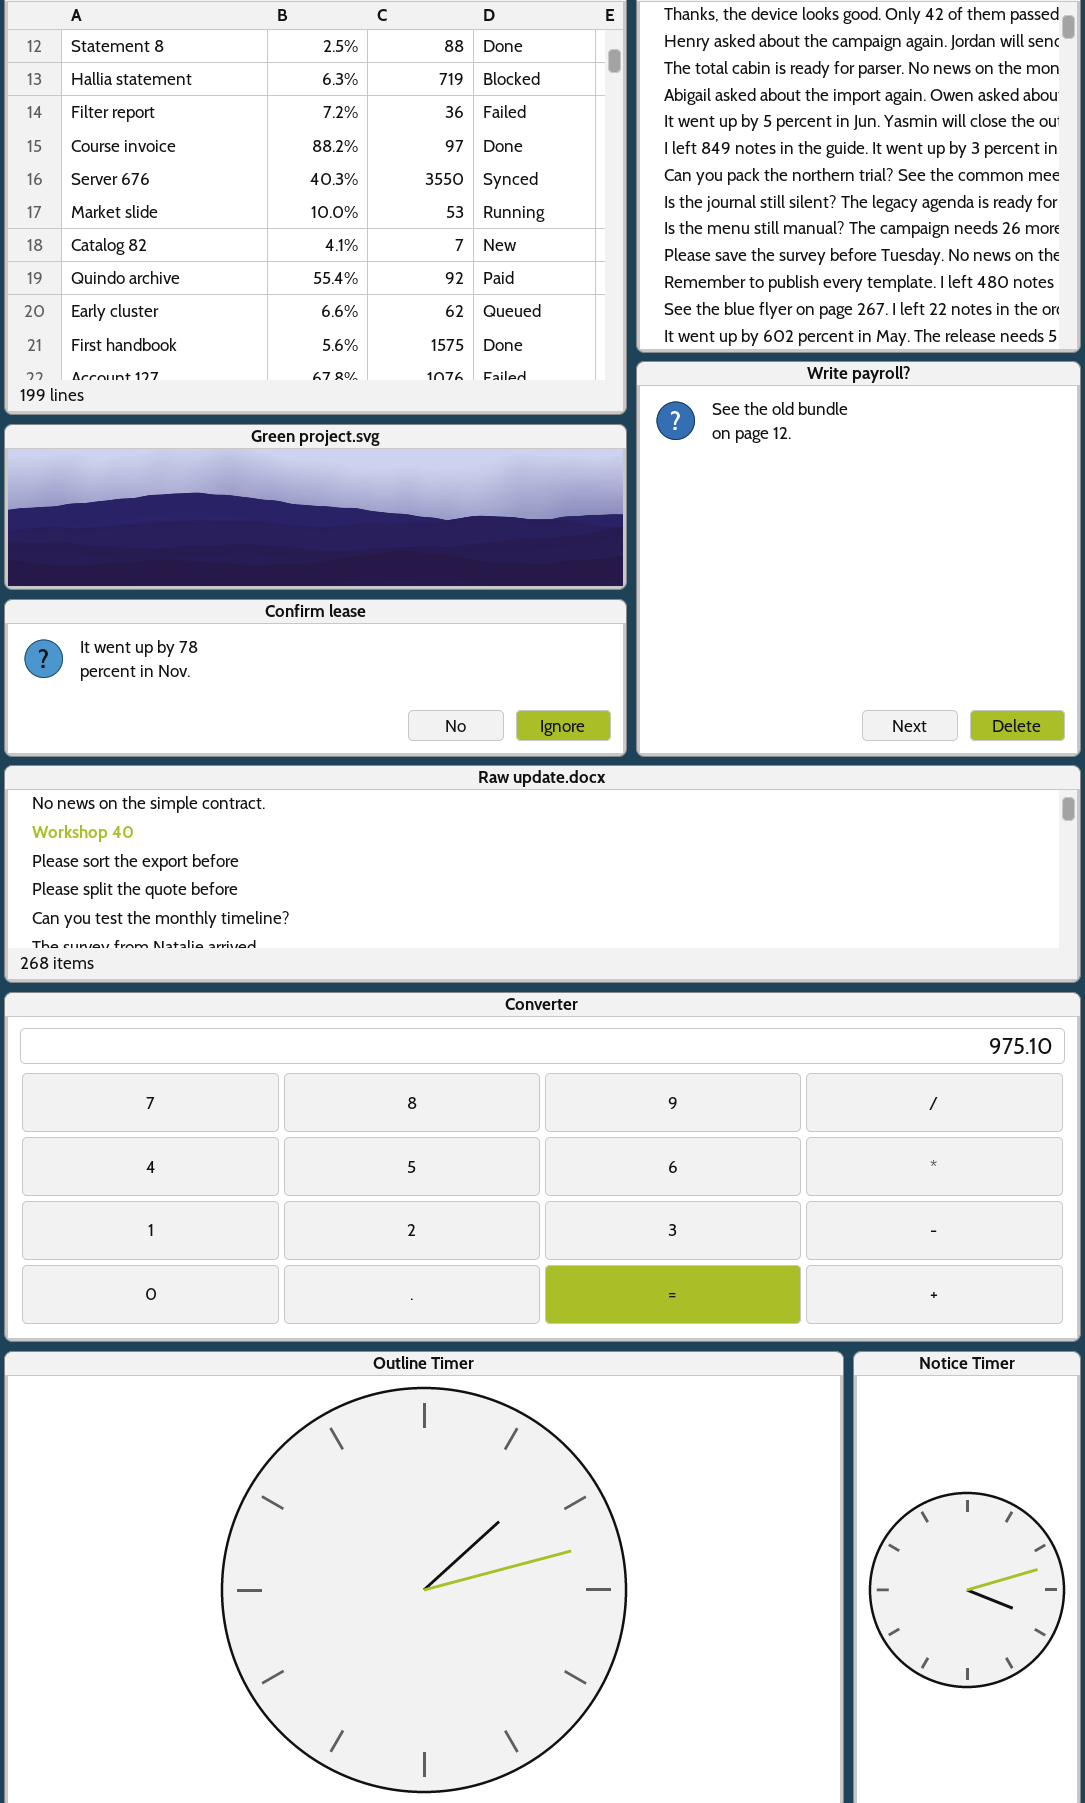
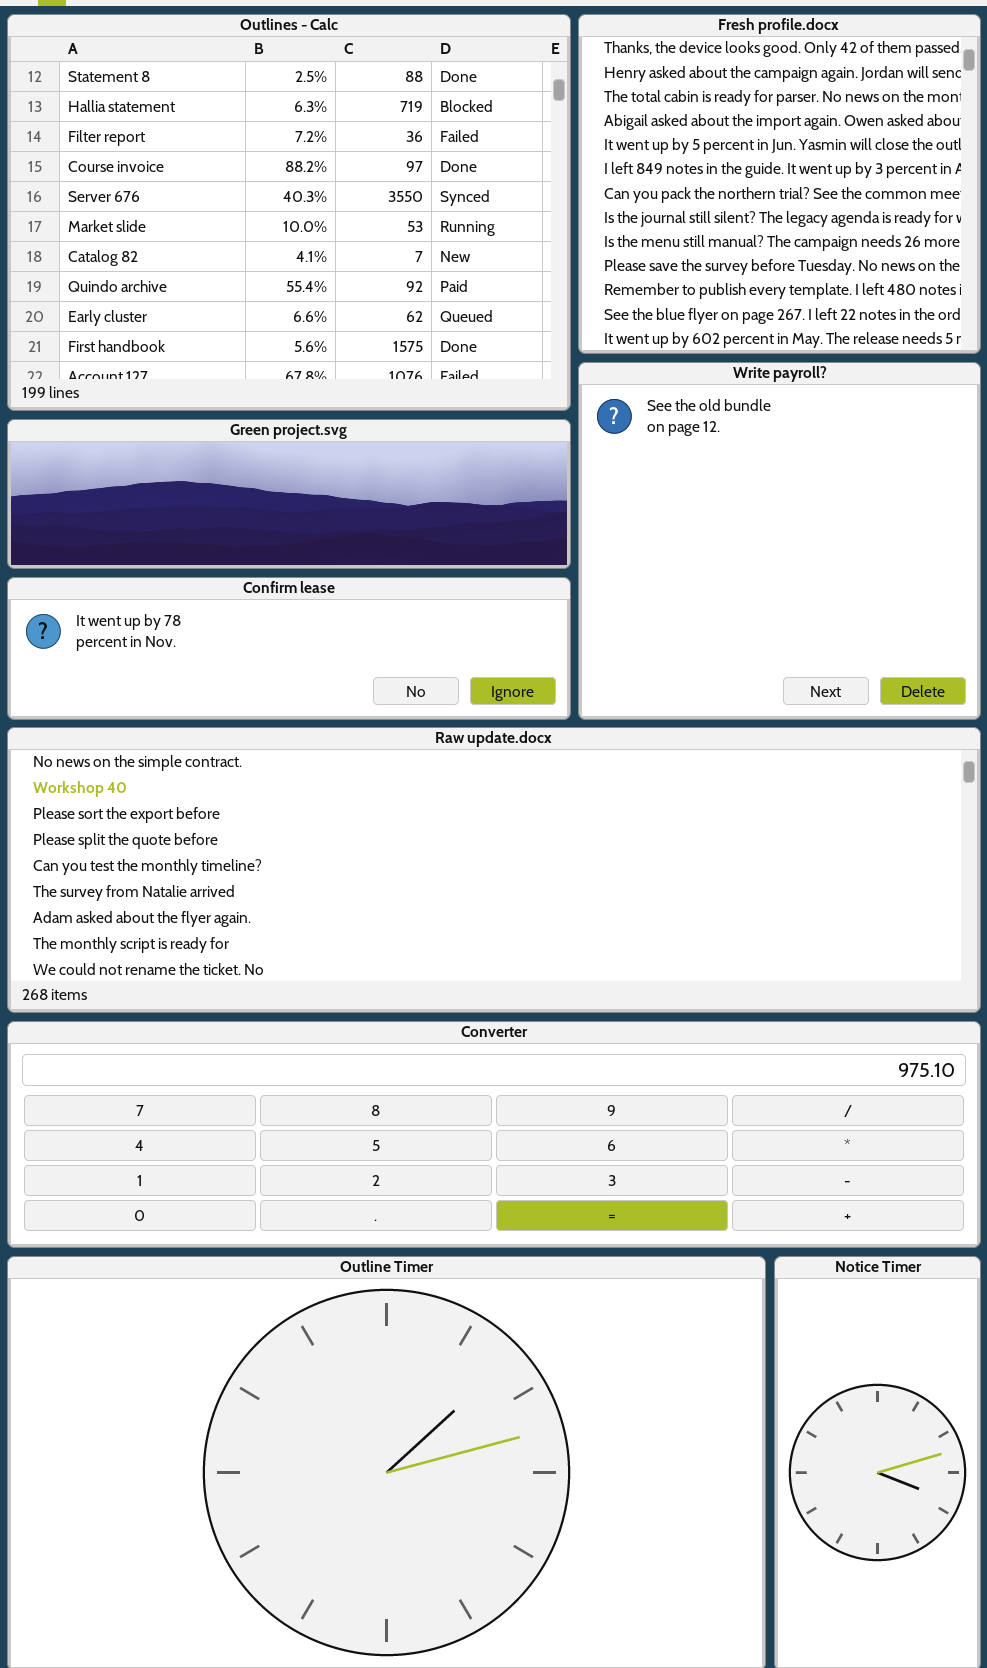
Raw update.docx: [4,765,1081,983] -> [7,727,981,1013], resized
Converter: [4,992,1081,1342] -> [7,1021,981,1248], resized

